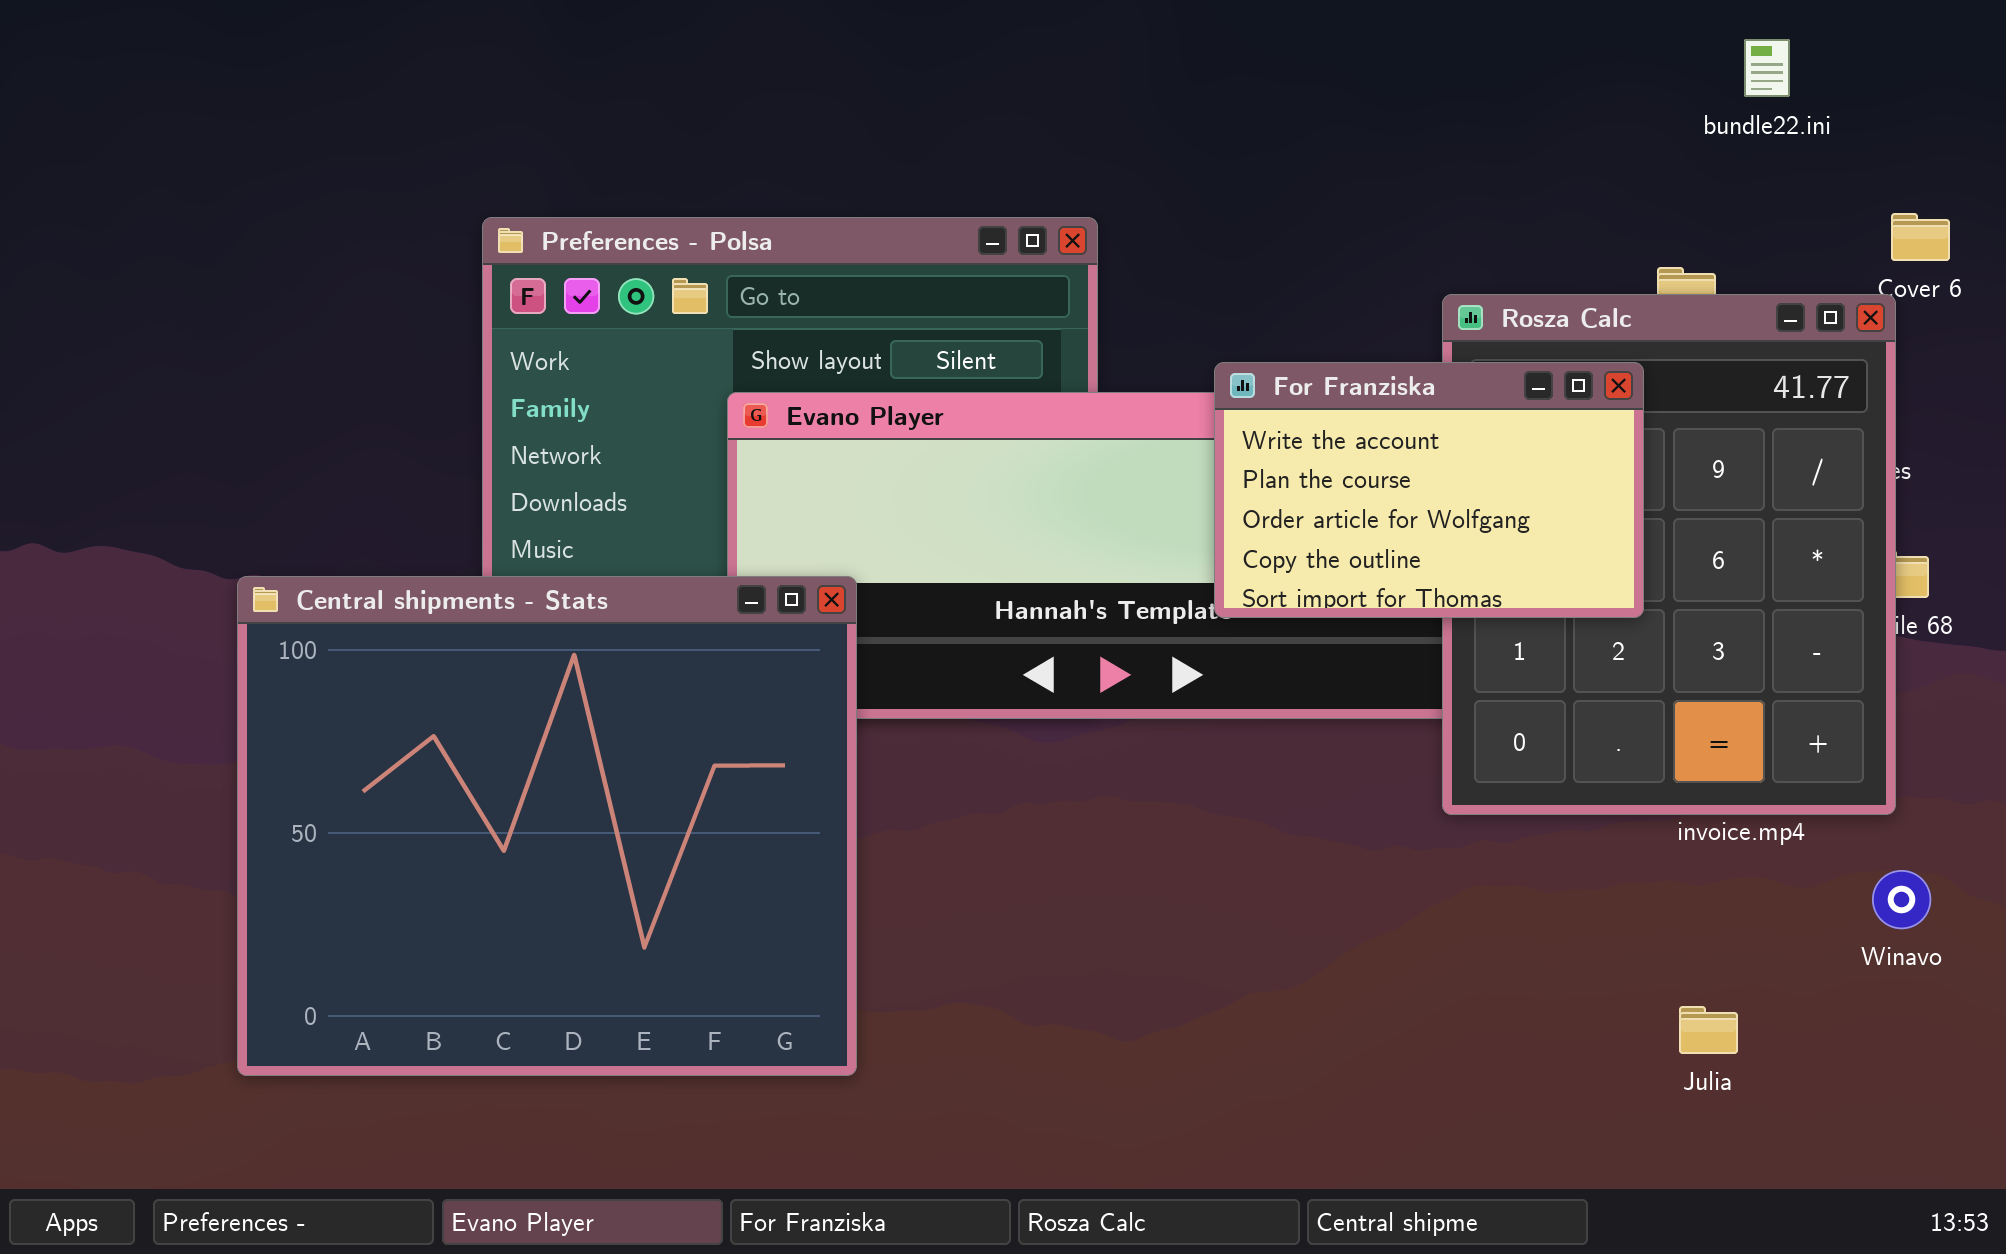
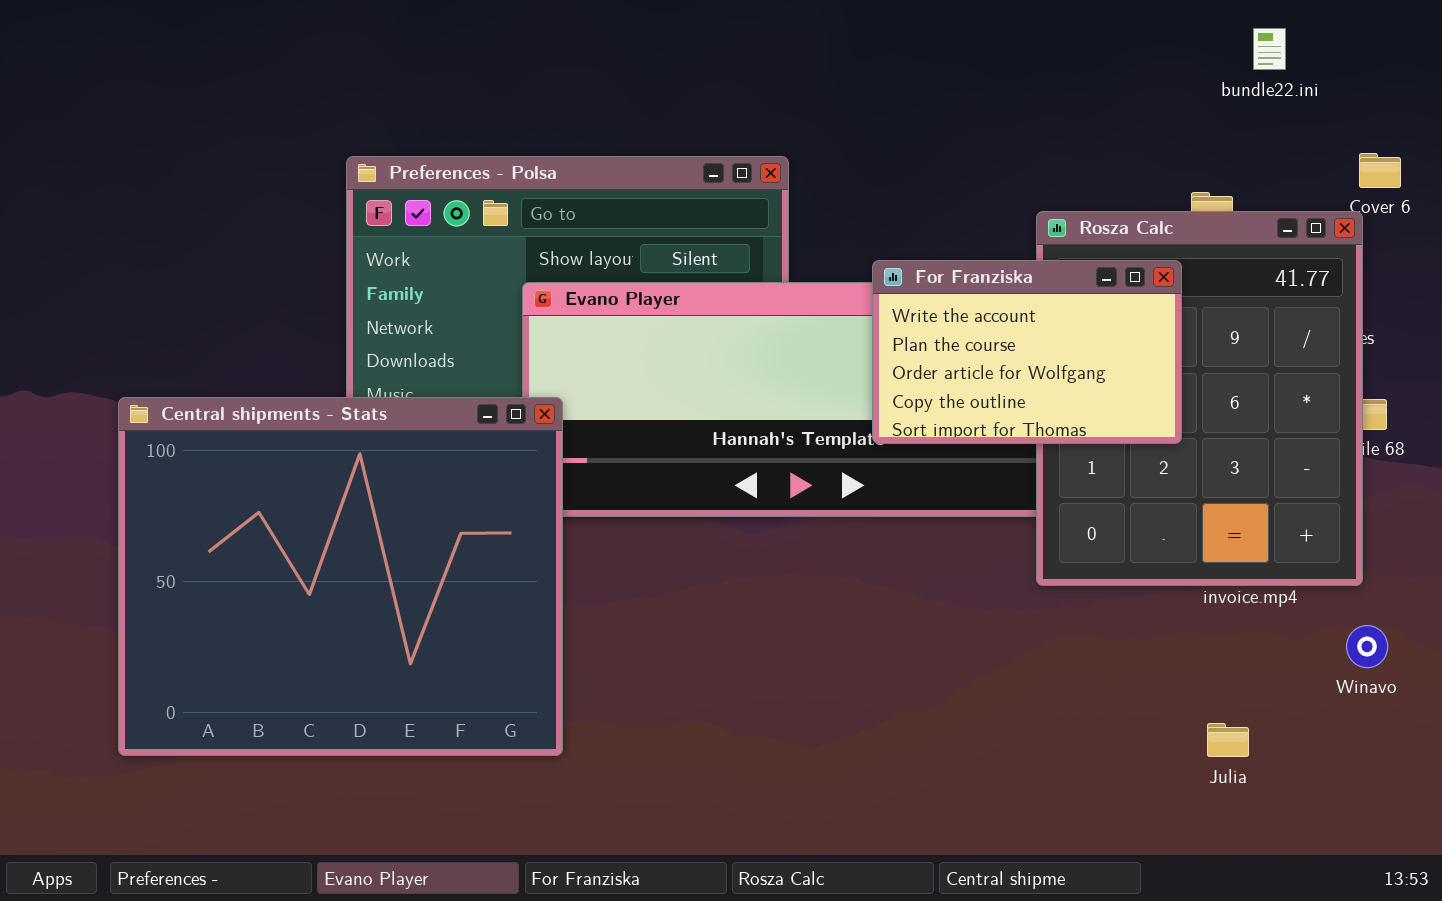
Central shipments - Stats: [237,576,857,1076] -> [118,397,563,756], moved

